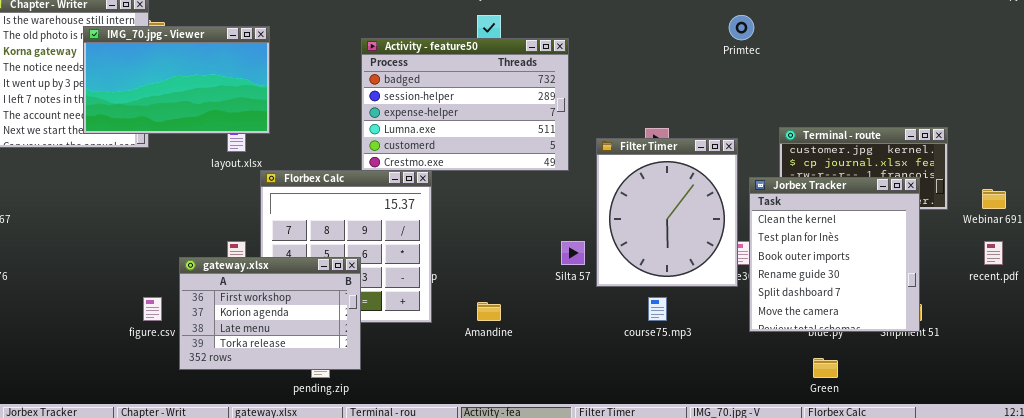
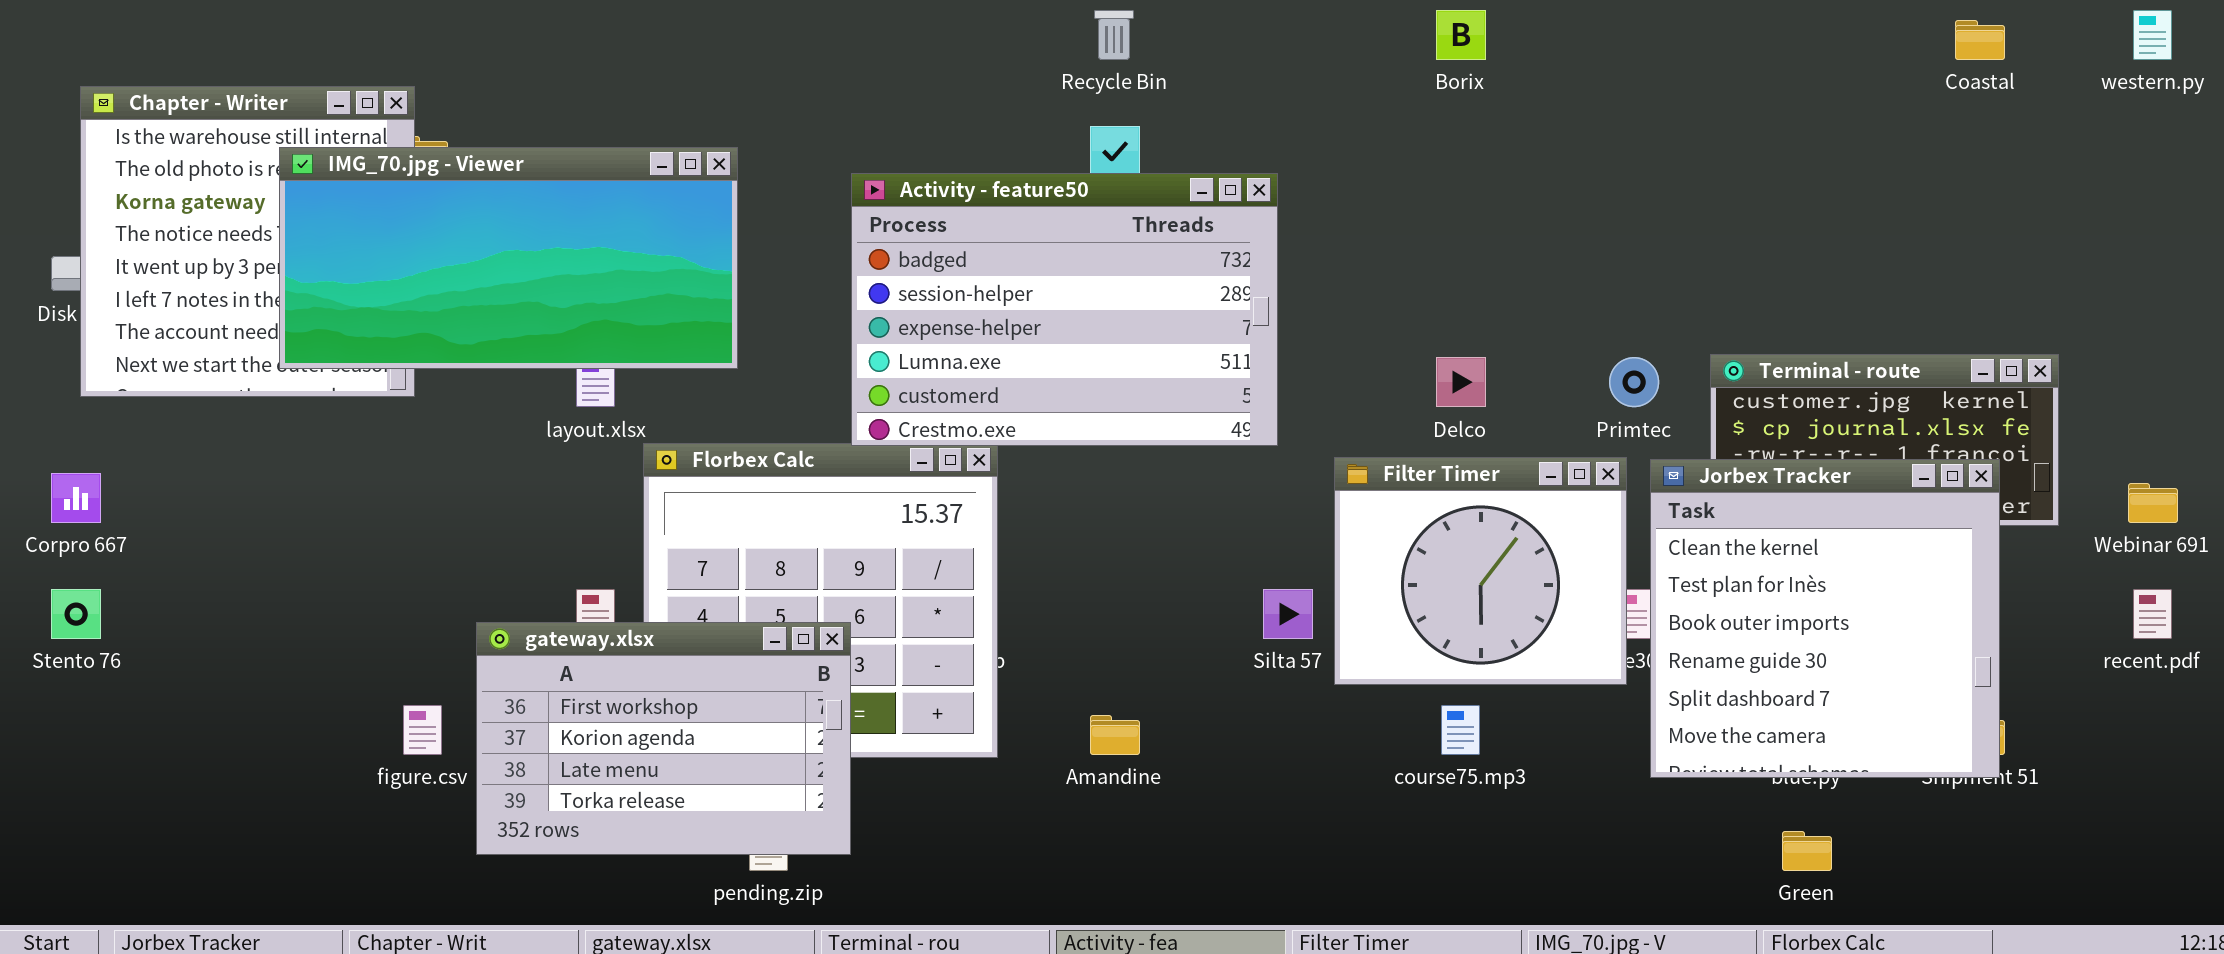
Primtec: [729,15,754,40] -> [1609,357,1659,407], moved
IMG_70.jpg - Viewer: [83,26,270,134] -> [279,147,738,369], resized
Filter Timer: [596,138,738,287] -> [1334,457,1627,685], resized

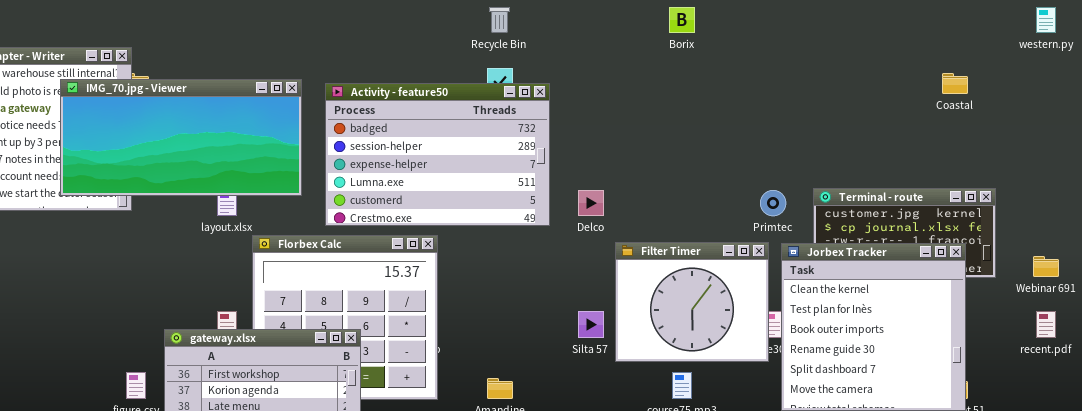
Coastal: [1955,20,2005,60] -> [942,73,968,94], moved
Activity - feature50: [851,173,1278,446] -> [325,83,550,226], moved
Delco: [1436,357,1486,407] -> [578,190,604,216], moved

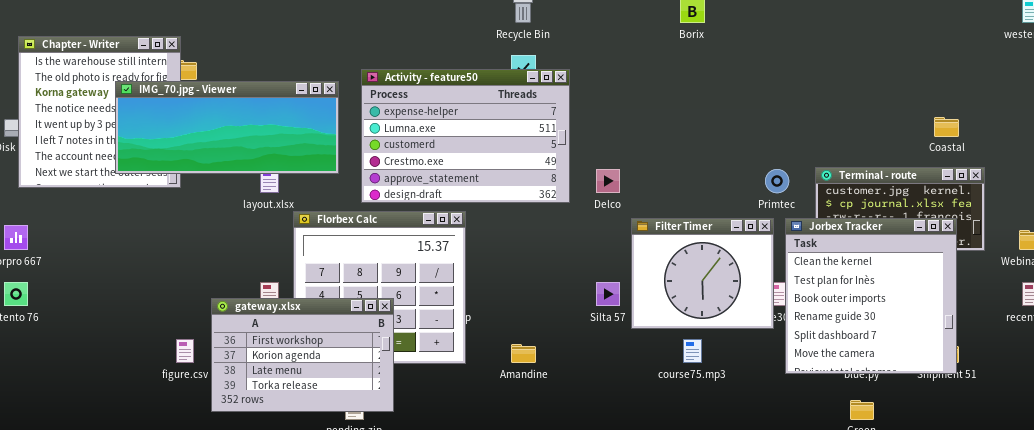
Coastal: [942,73,968,94] -> [934,117,959,137], moved
IMG_70.jpg - Viewer: [60,79,302,196] -> [115,81,339,174], resized
Activity - feature50: [325,83,550,226] -> [361,69,570,203], scrolled down 2 rows

